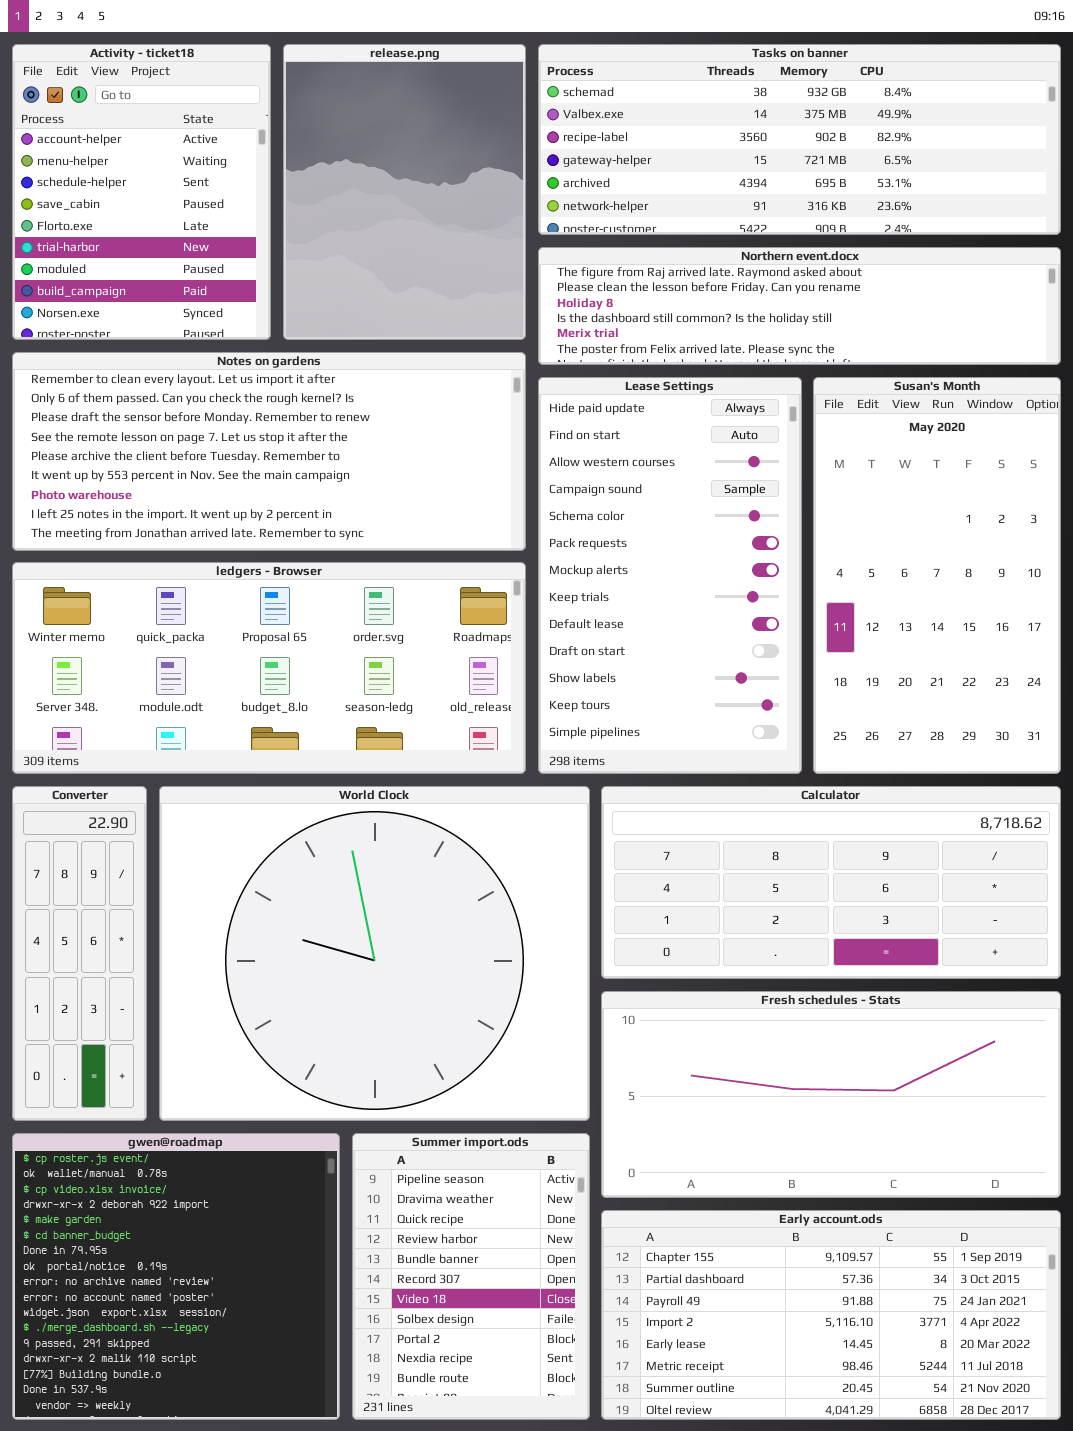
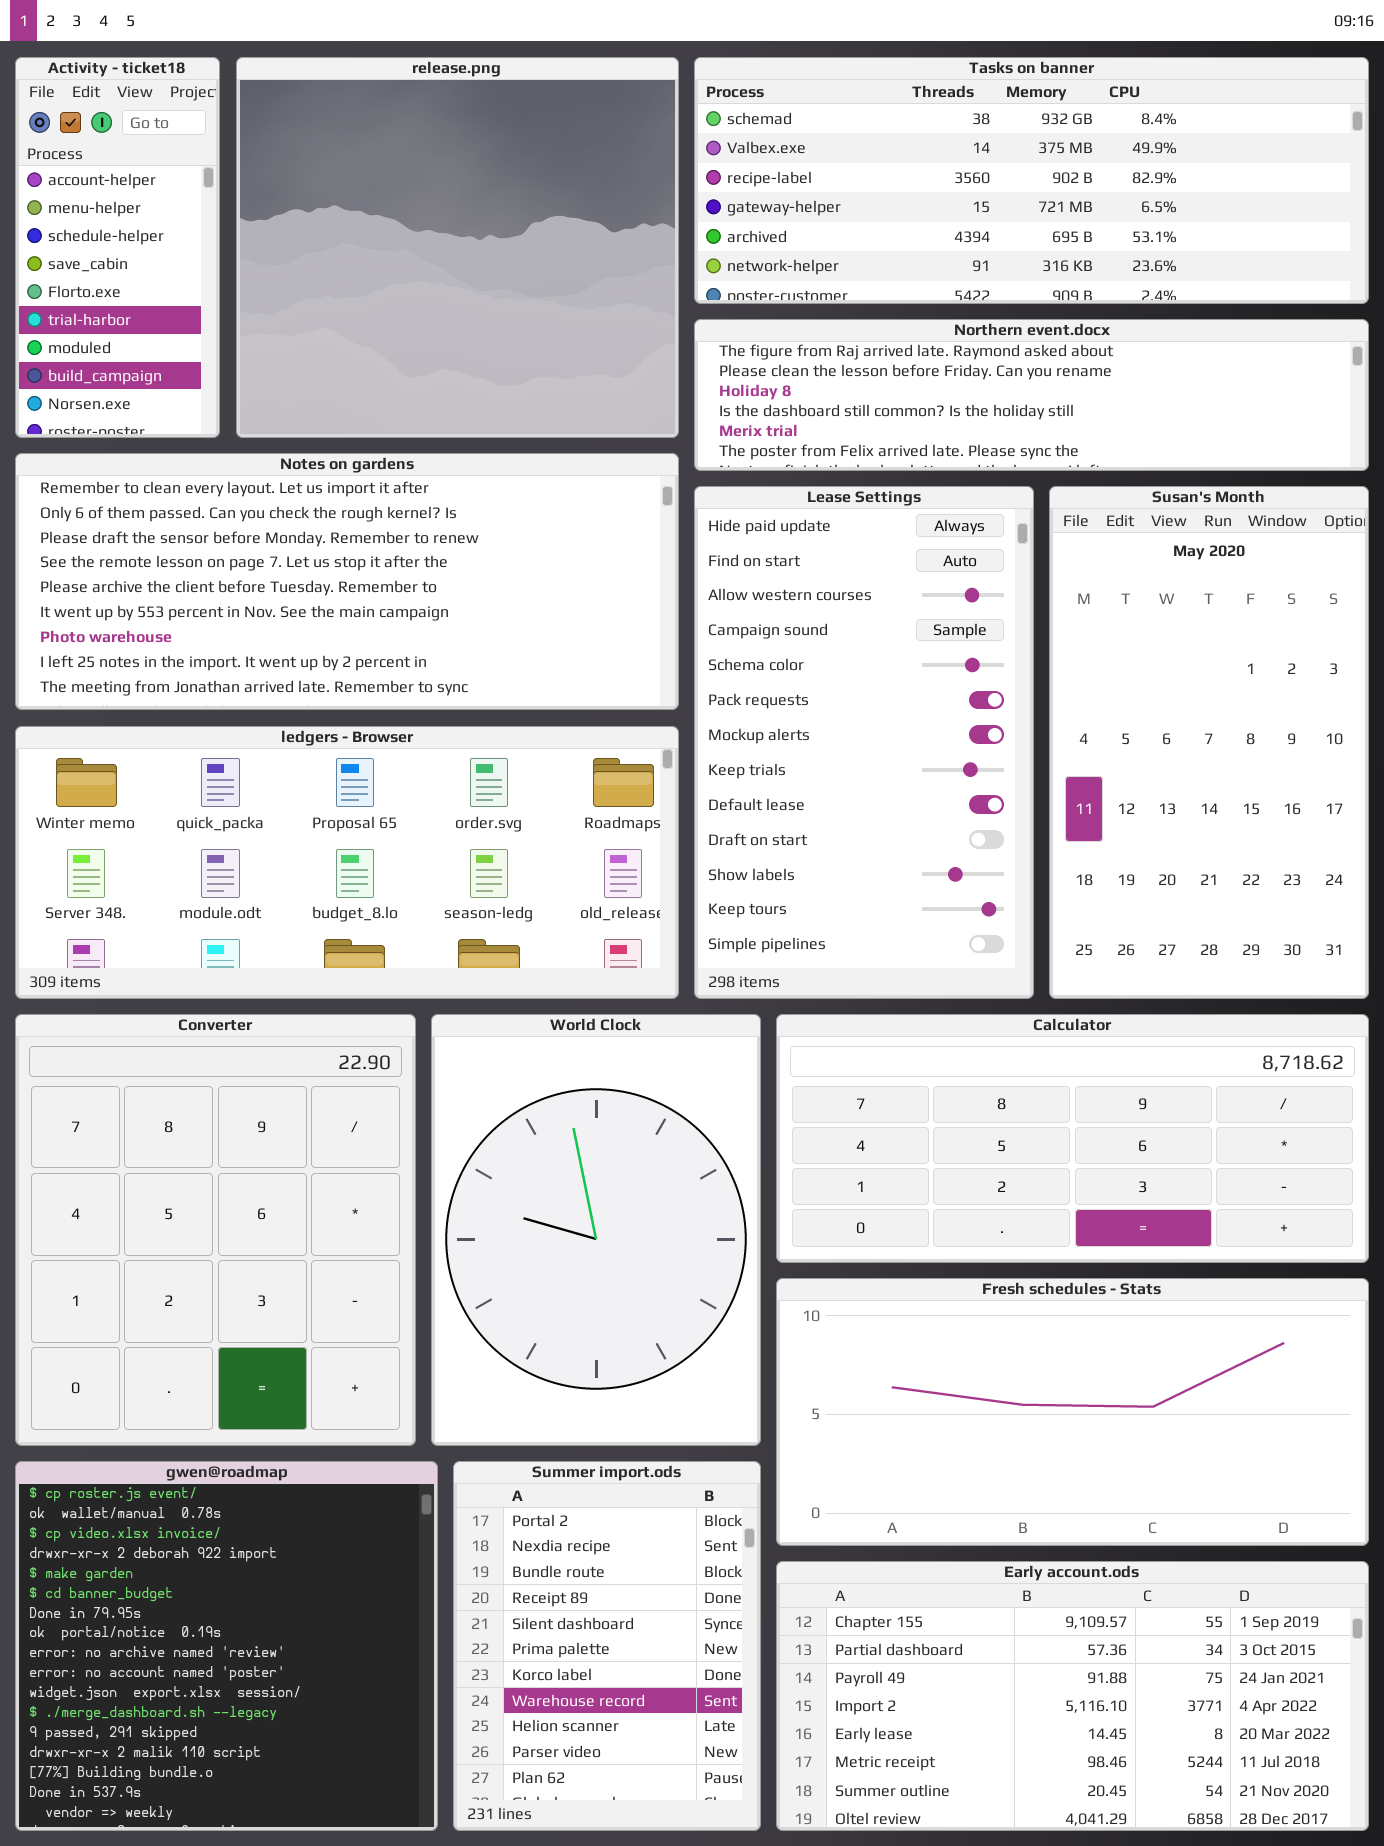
Activity - ticket18: [12,44,271,340] -> [15,57,220,438], resized
release.png: [283,44,526,340] -> [236,57,679,438], resized
Converter: [12,786,147,1121] -> [15,1014,416,1446], resized
World Clock: [159,786,590,1121] -> [431,1014,761,1446], resized
Summer import.ods: [352,1133,590,1420] -> [453,1461,761,1831], scrolled down 8 rows

